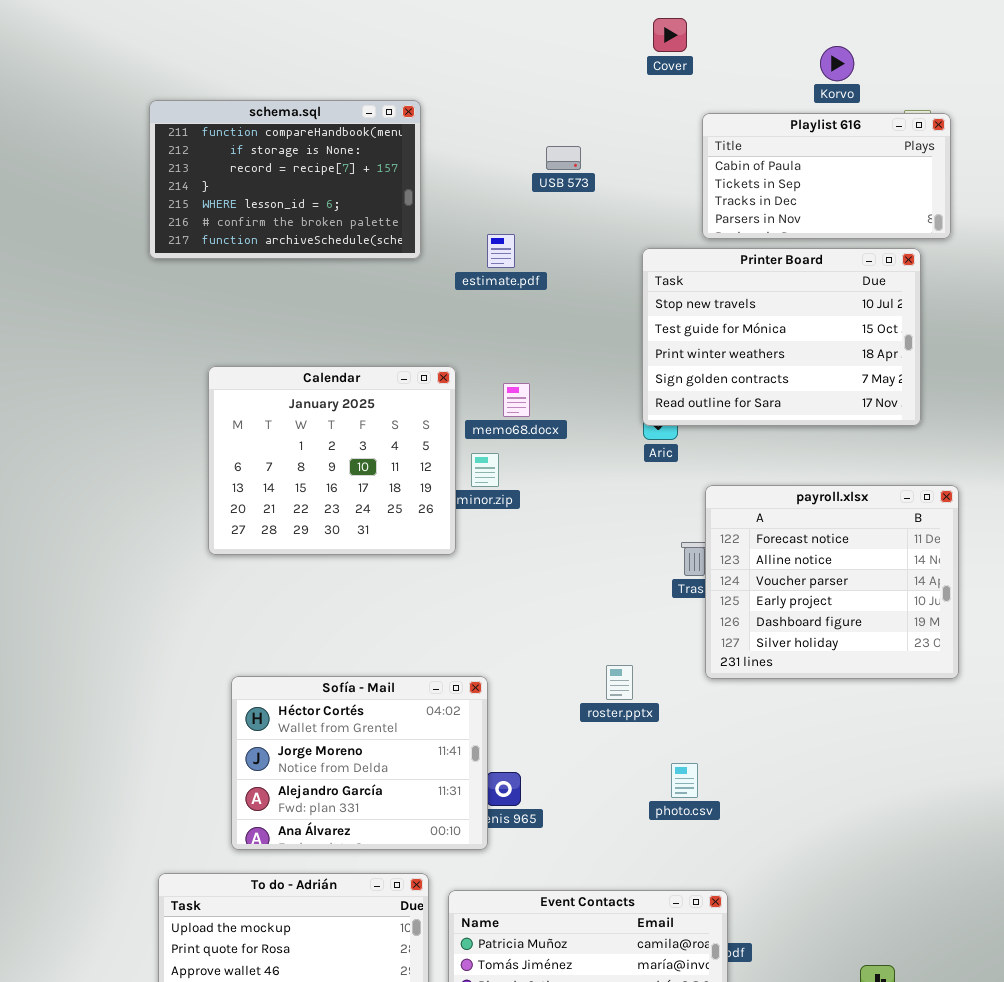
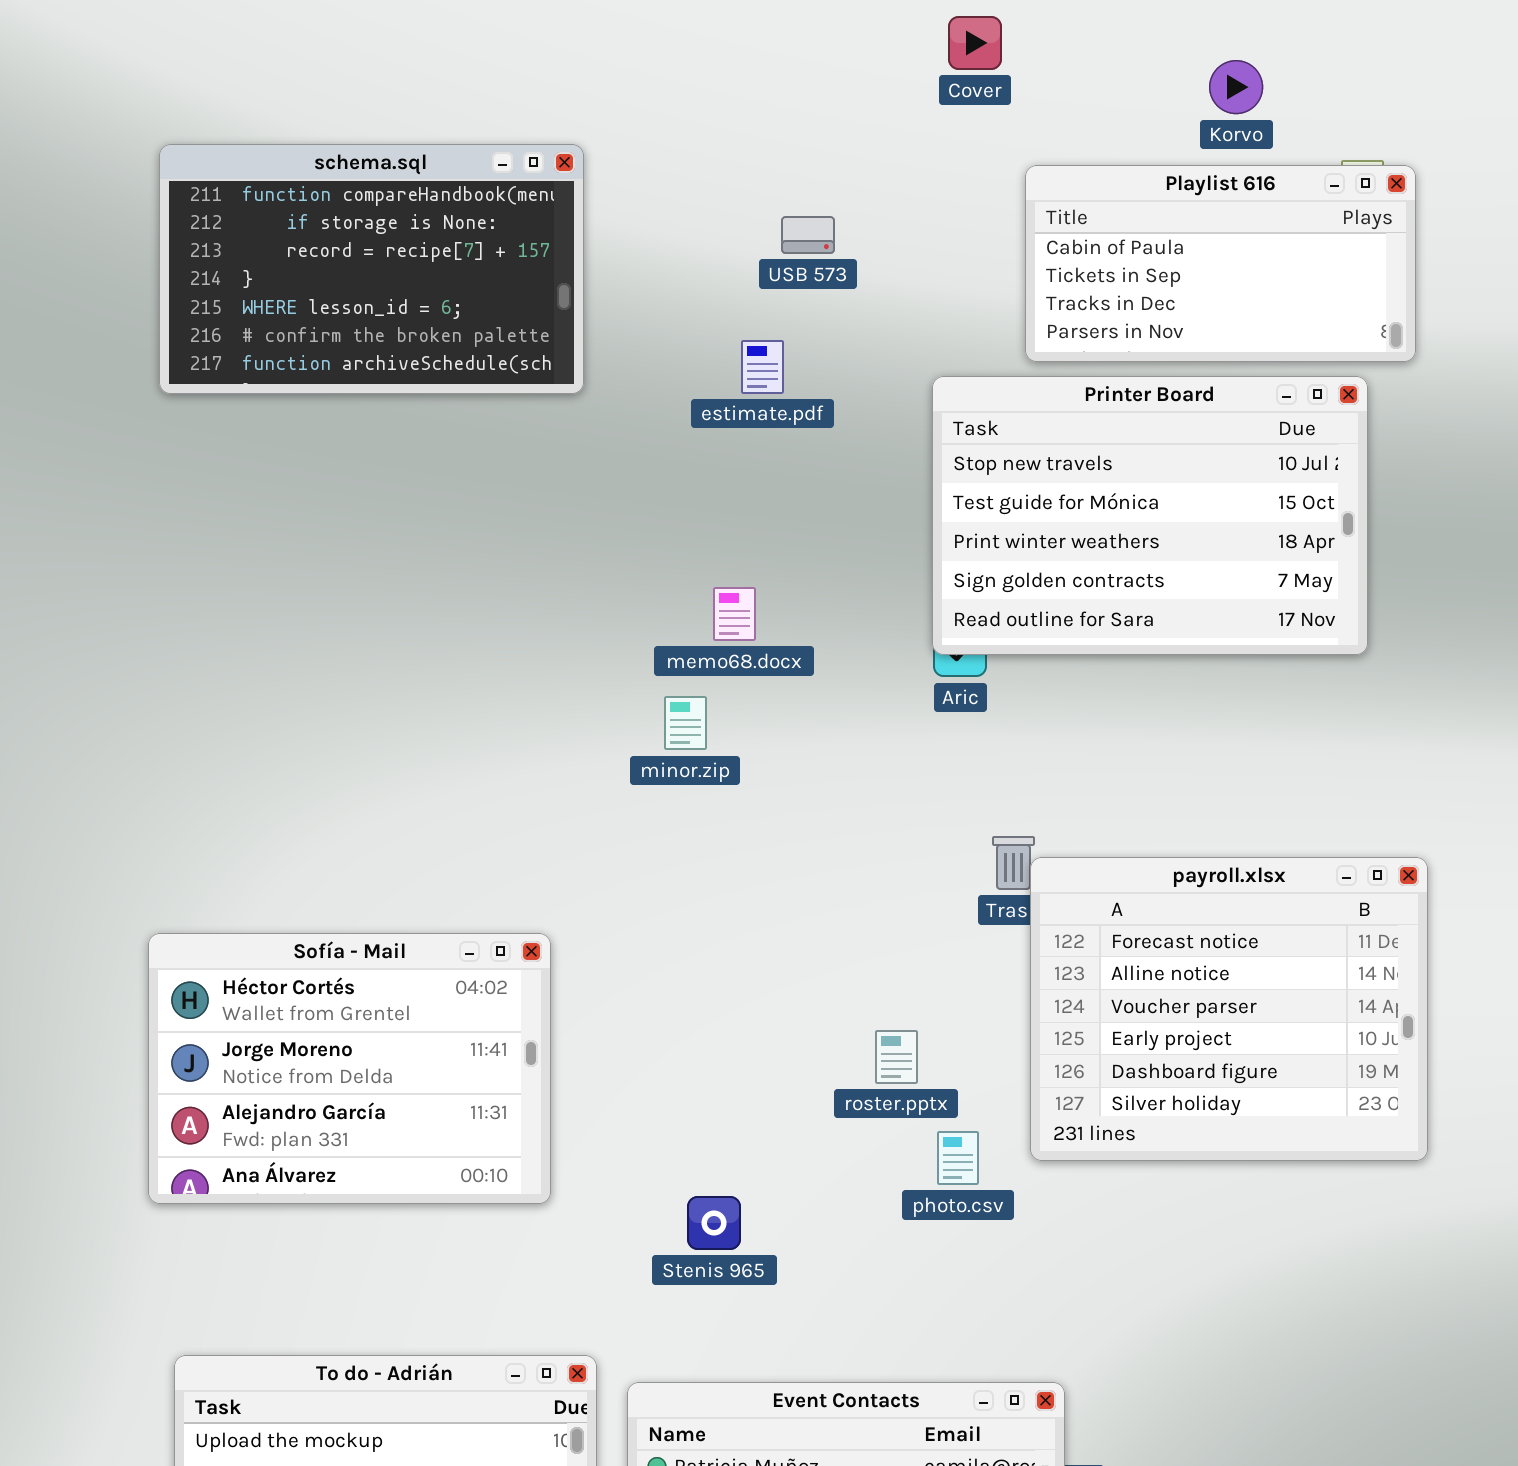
estimate.pdf: [487,234,515,268] -> [741,340,784,394], moved
Calendar: [208,366,456,555] -> none, closed
payroll.xlsx: [705,485,959,679] -> [1030,857,1428,1161], moved
Sofía - Mail: [231,676,488,850] -> [148,933,551,1204], moved
photo.csv: [671,763,698,798] -> [937,1131,979,1185], moved

